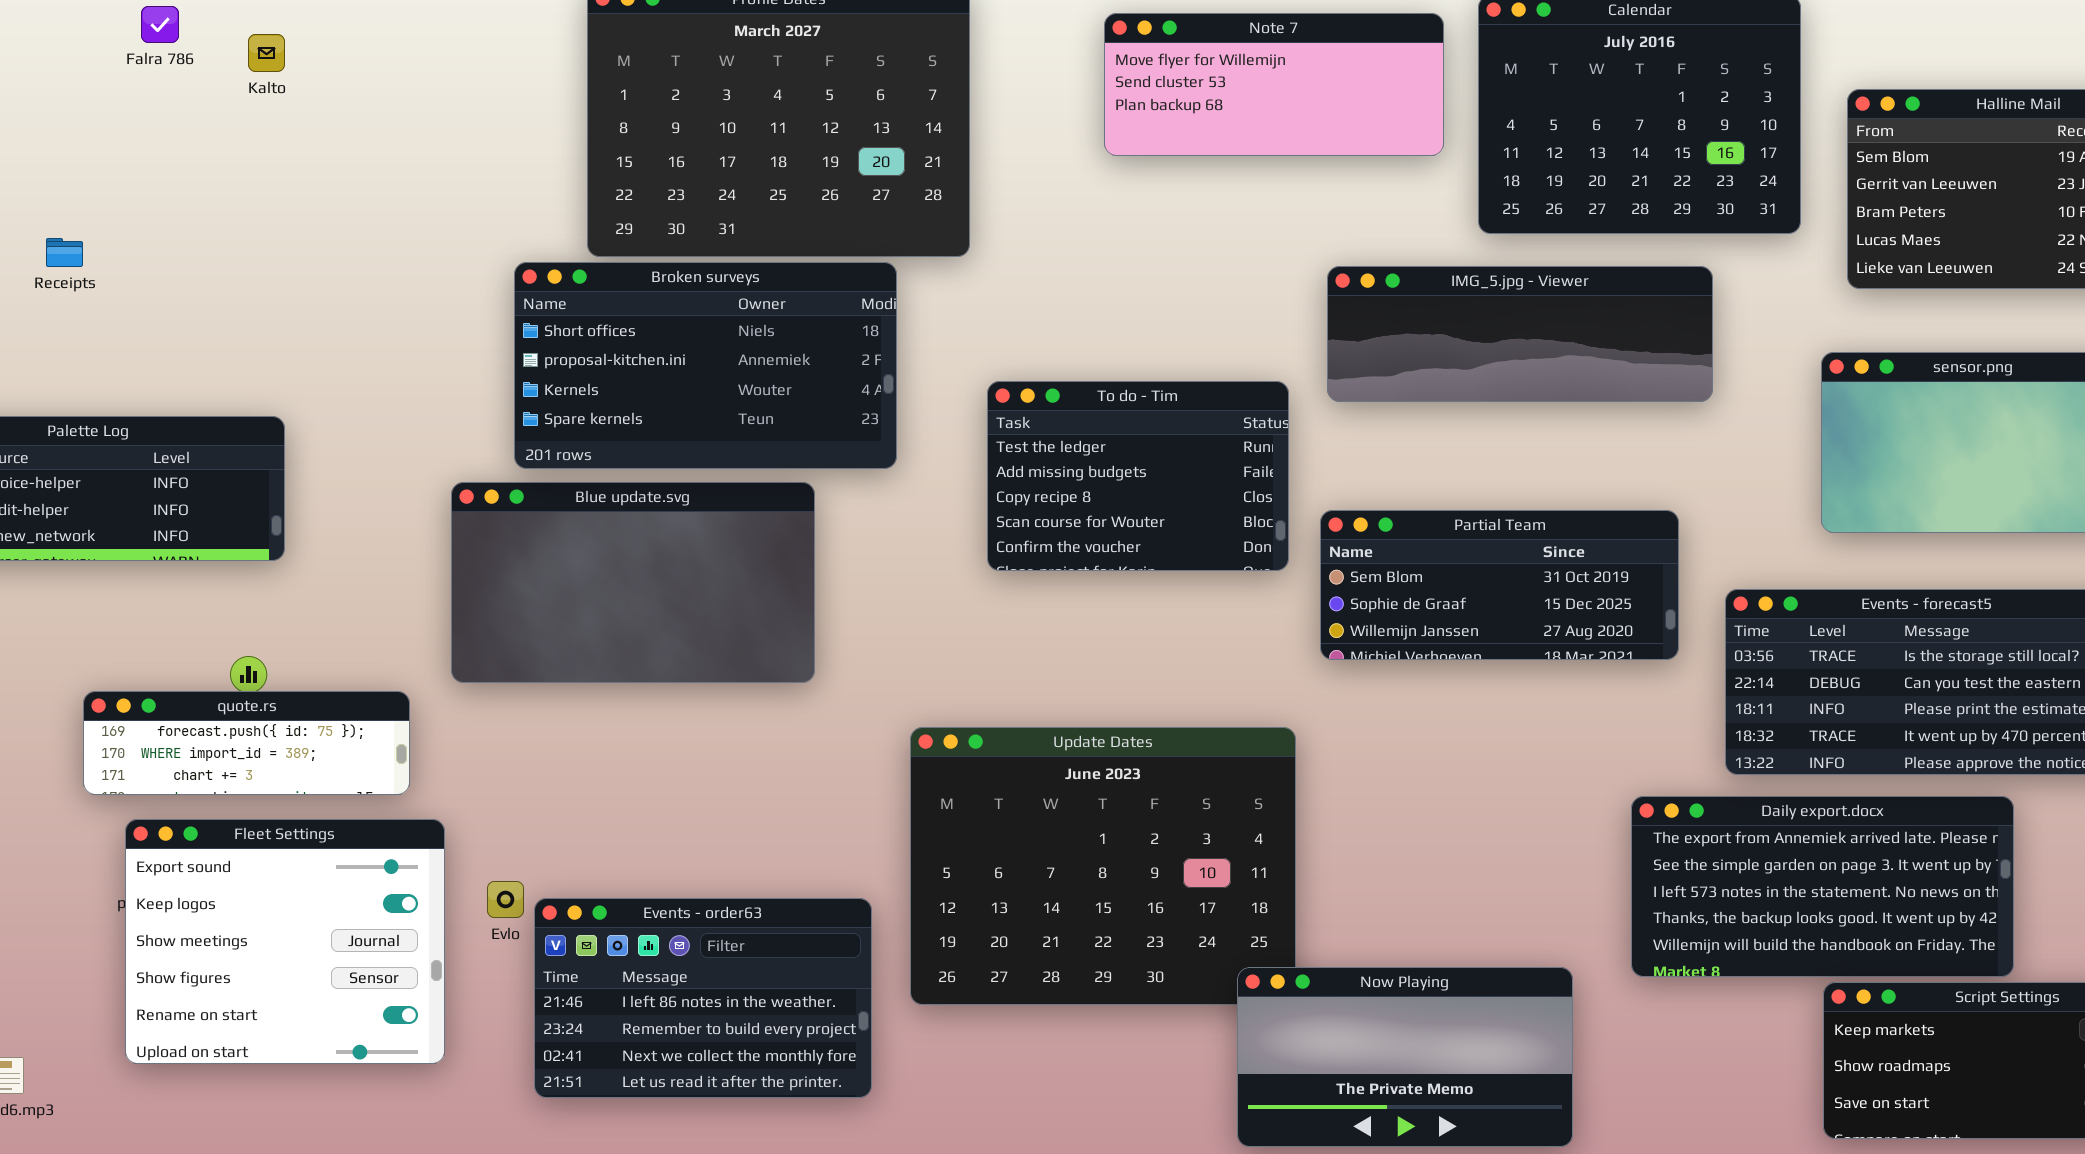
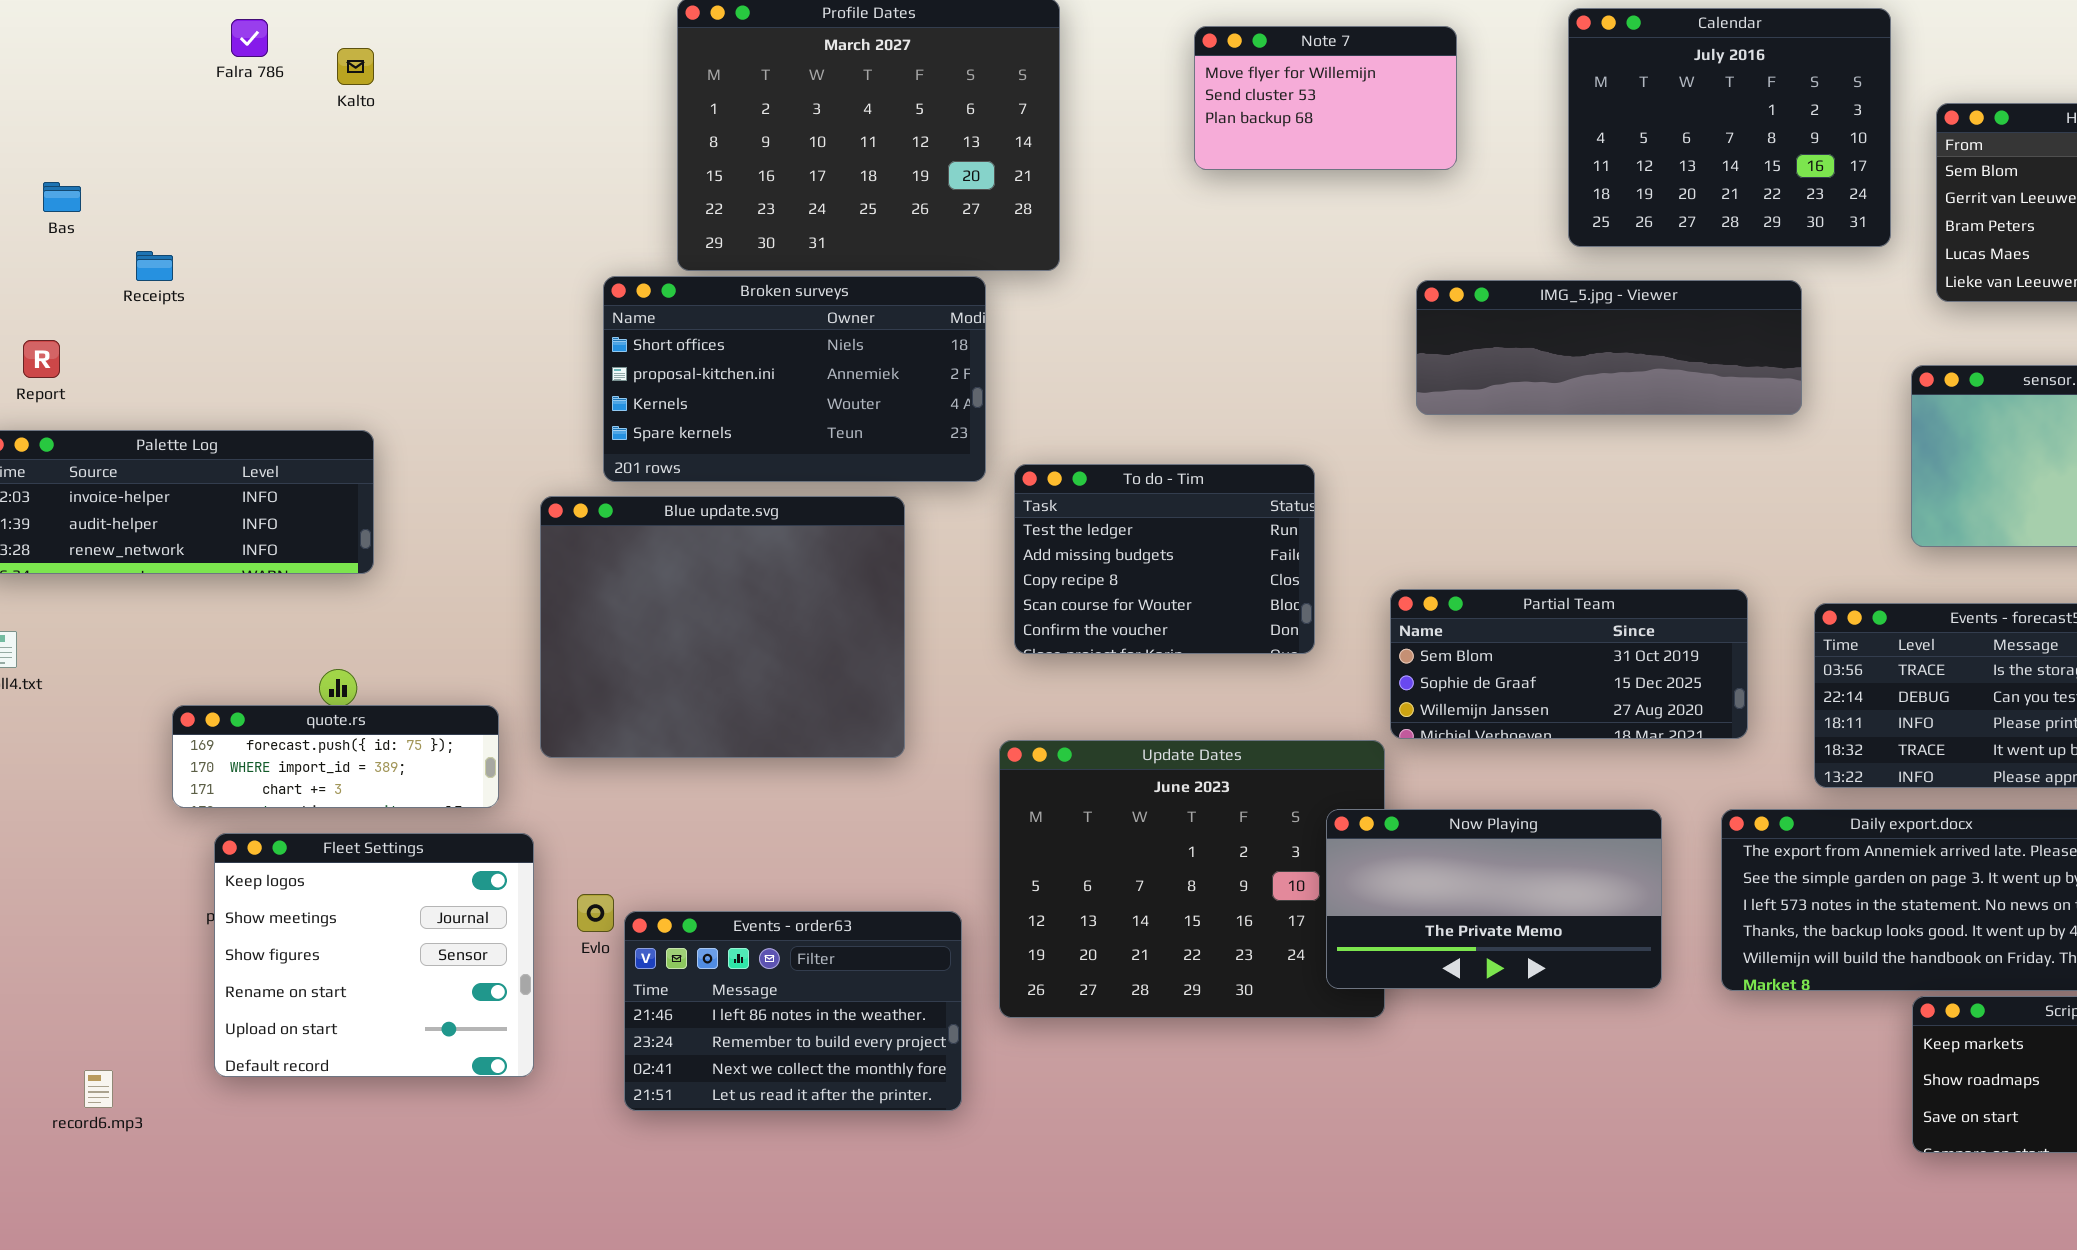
Note 7: [1104,13,1444,156] -> [1194,26,1457,170], resized
To do - Tim: [987,381,1289,571] -> [1014,464,1315,654], moved
Blue update.svg: [451,482,815,683] -> [540,496,905,758], resized
Partial Team: [1320,510,1679,660] -> [1390,589,1748,739], moved
Fleet Settings: [125,819,445,1064] -> [214,833,534,1077], scrolled down 1 row
Now Playing: [1237,967,1573,1147] -> [1326,809,1662,989], moved

